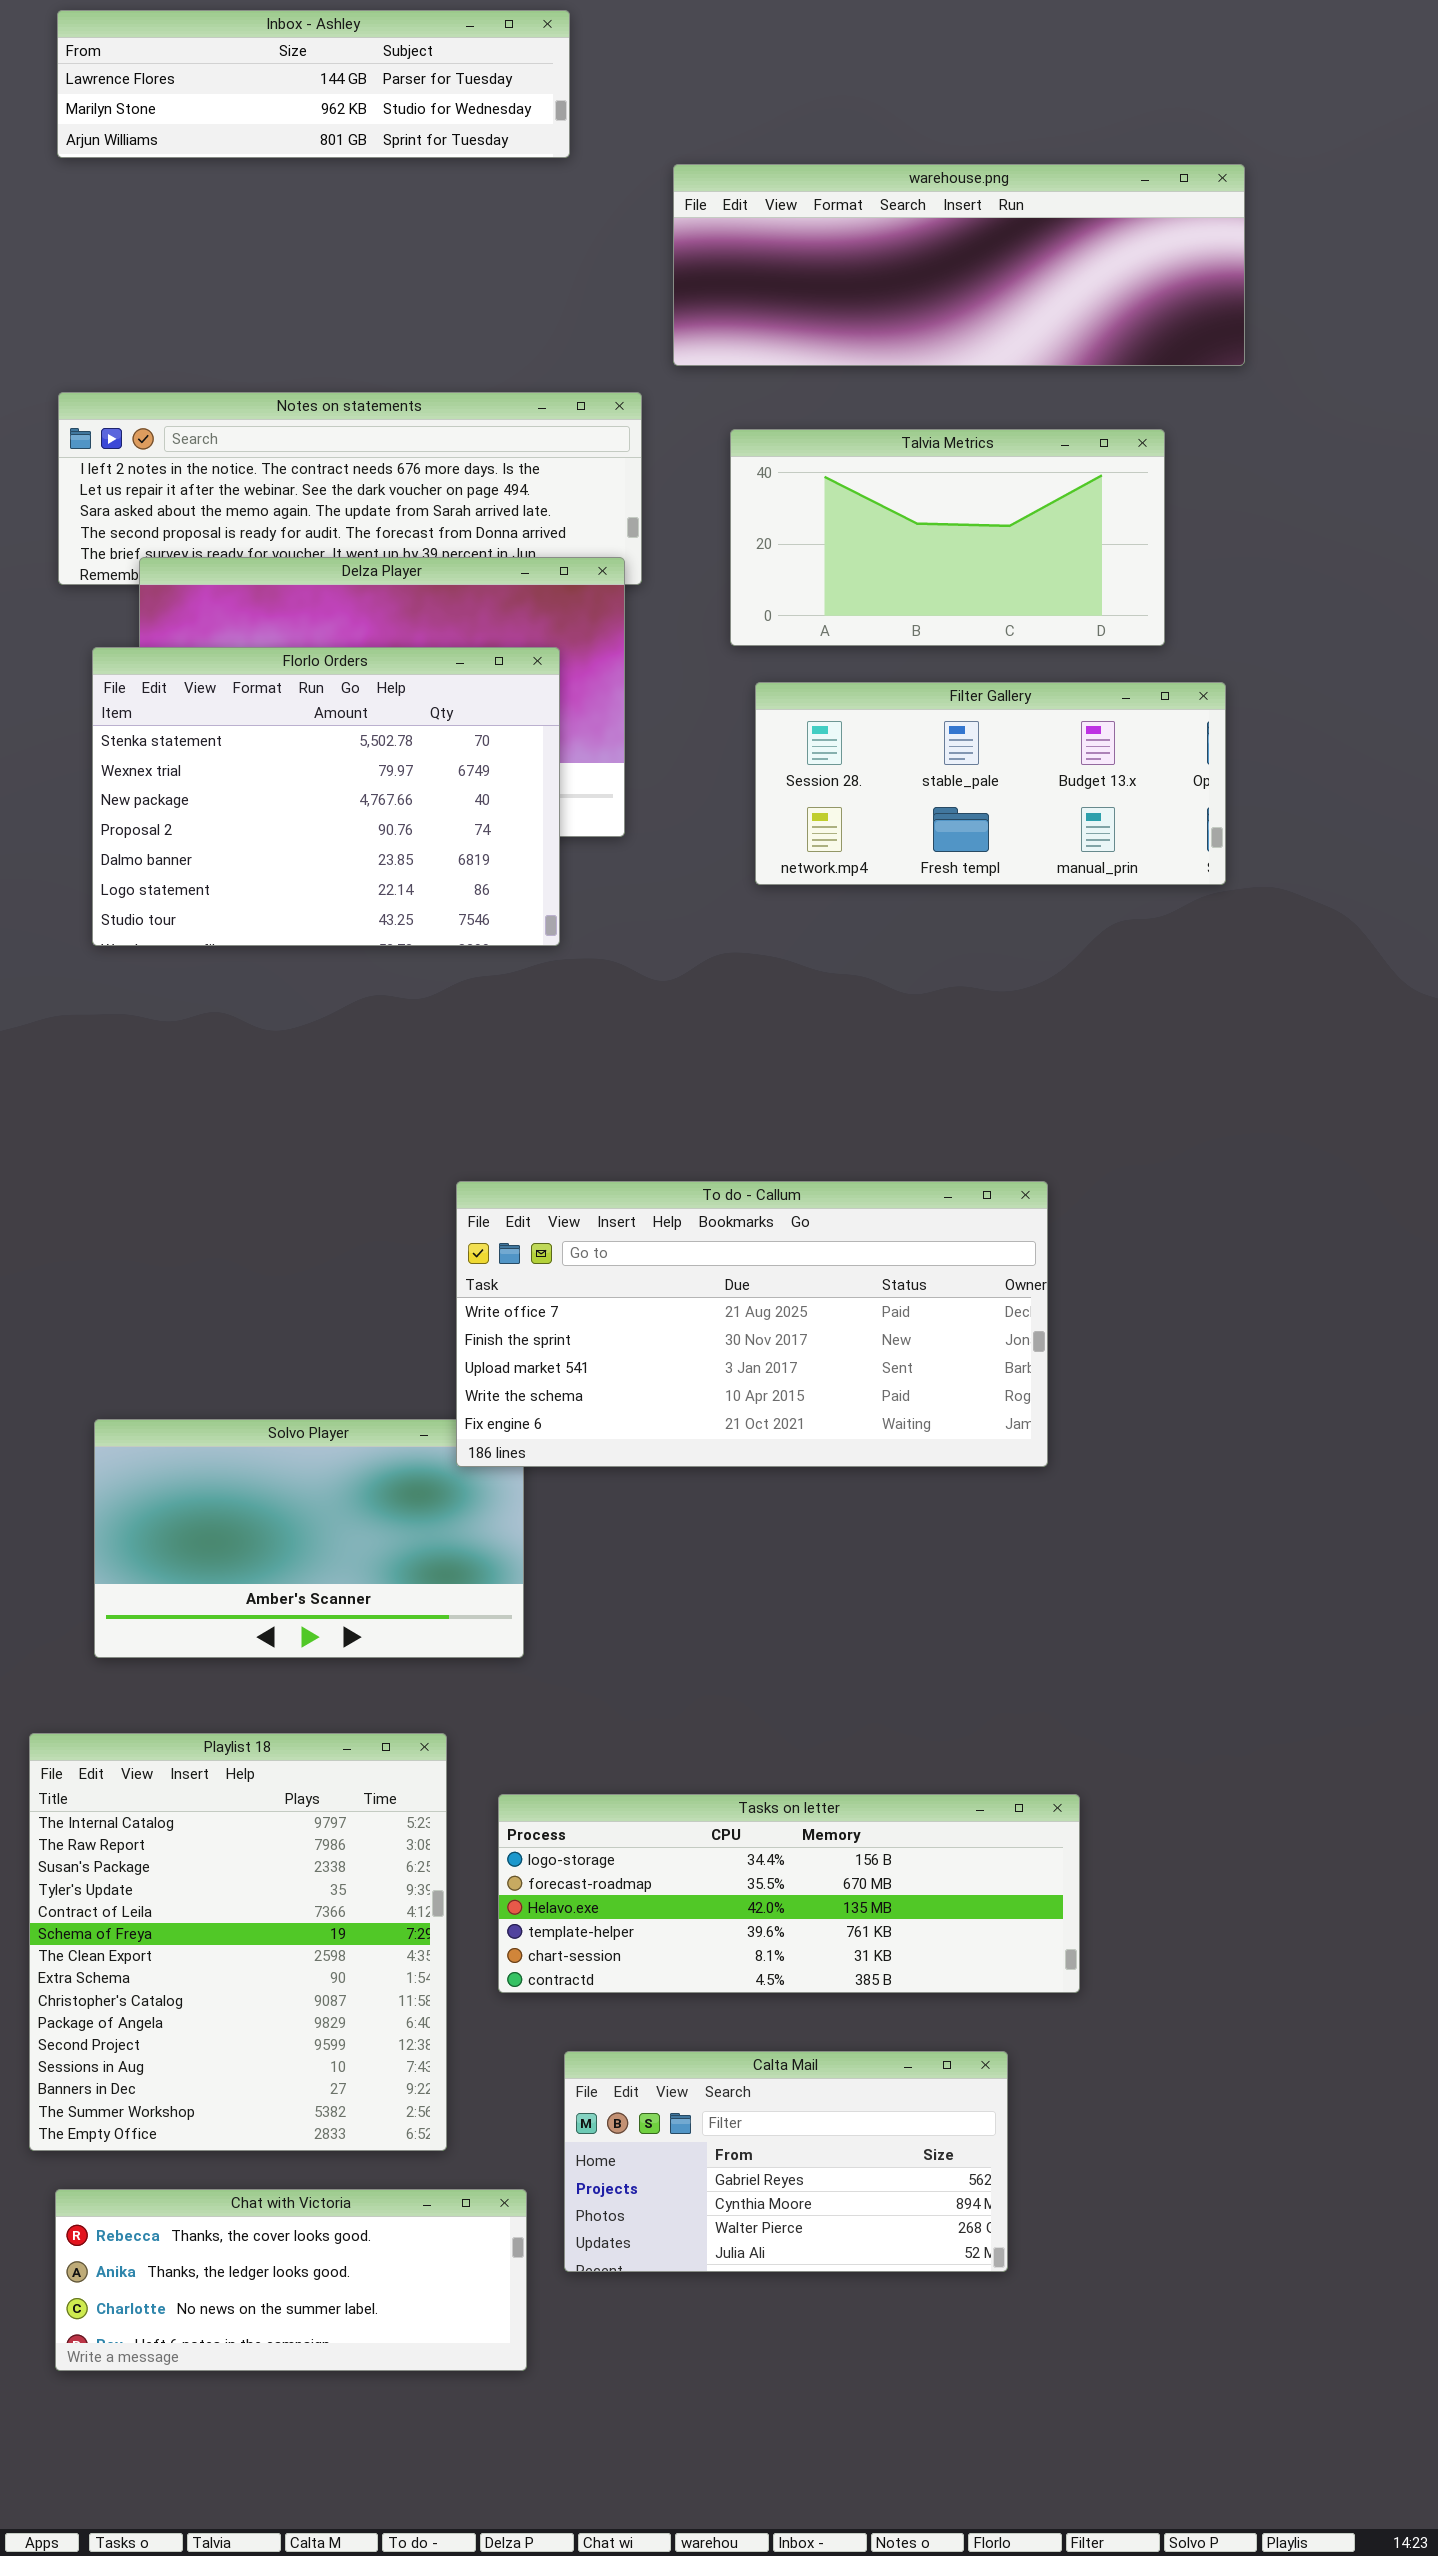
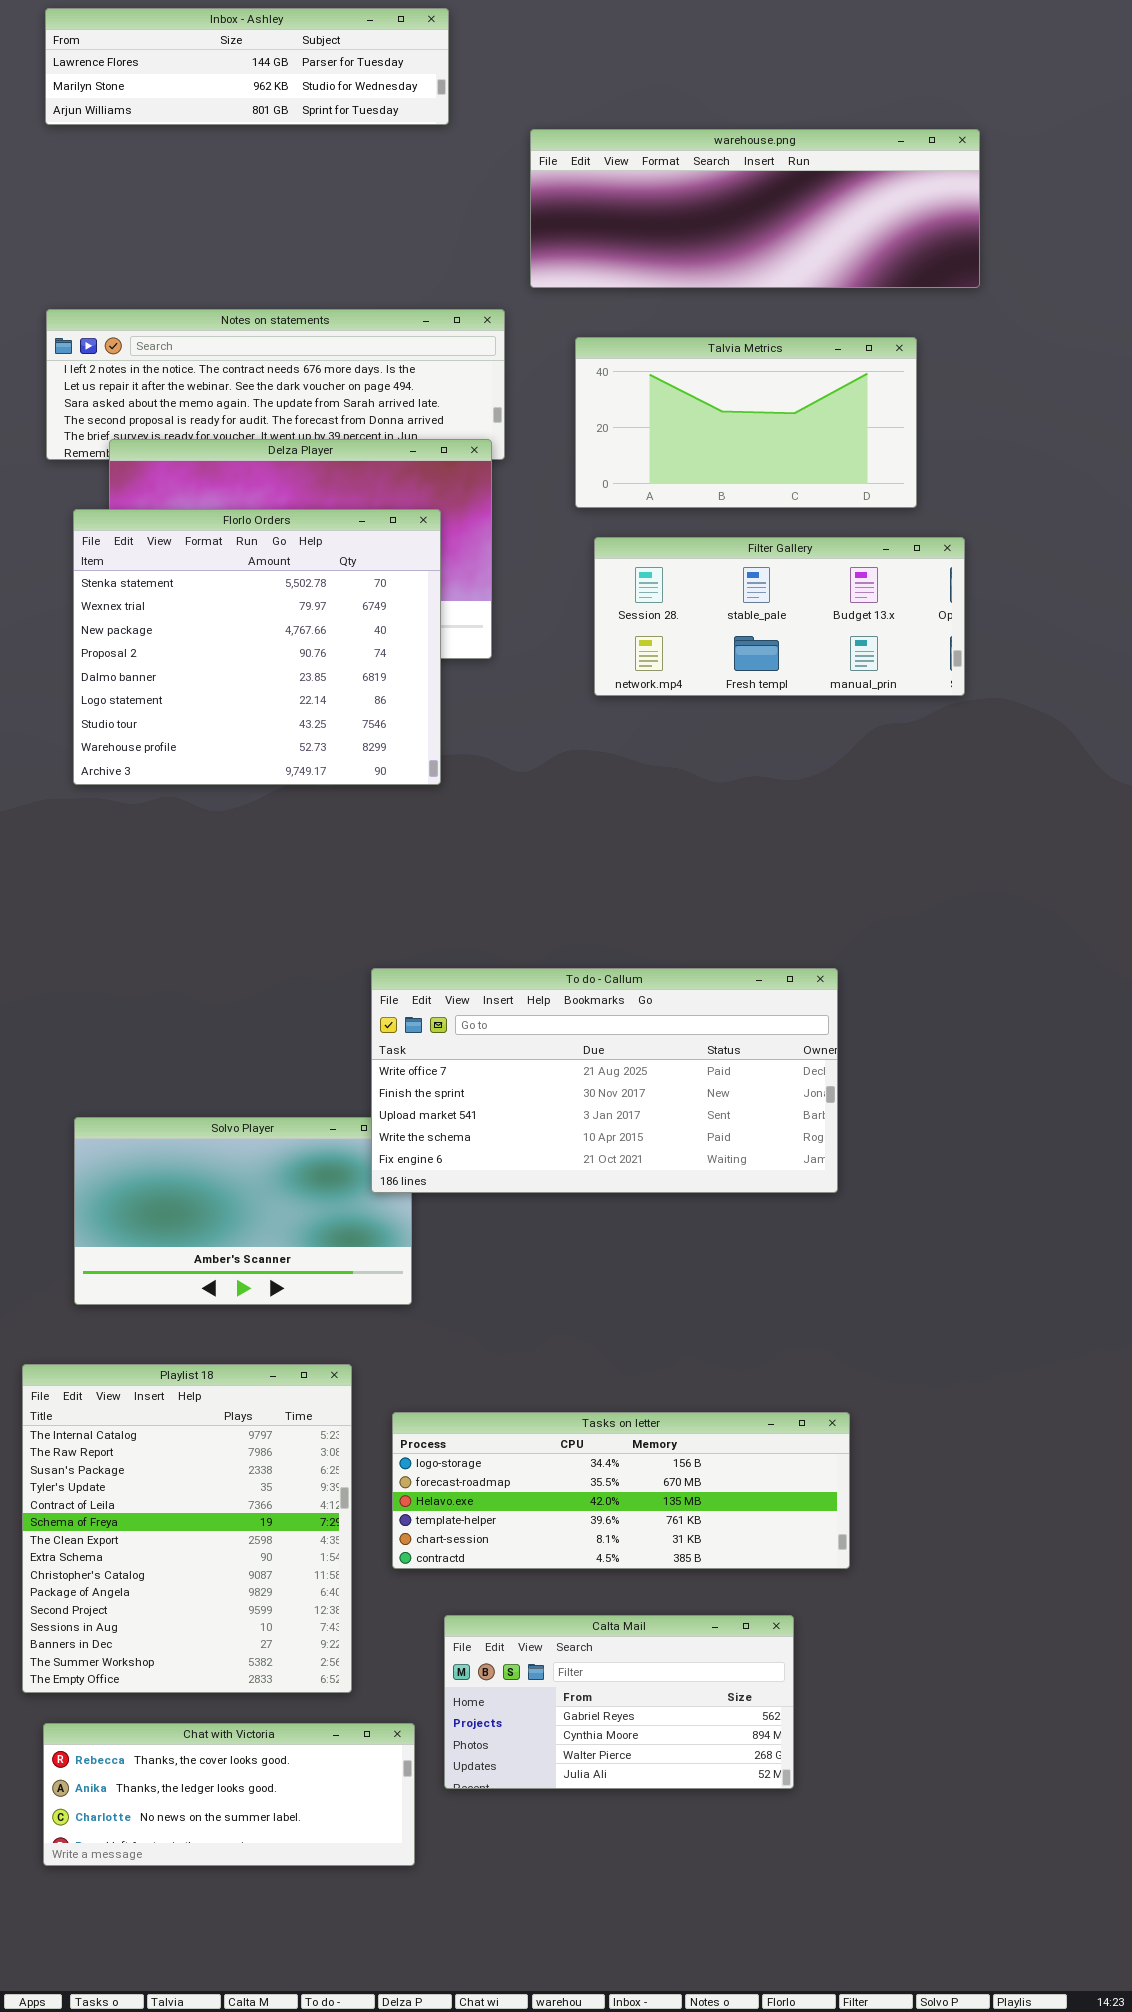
Florlo Orders: [92,647,560,946] -> [73,509,441,785], resized
To do - Callum: [456,1181,1048,1467] -> [371,968,838,1193], moved

